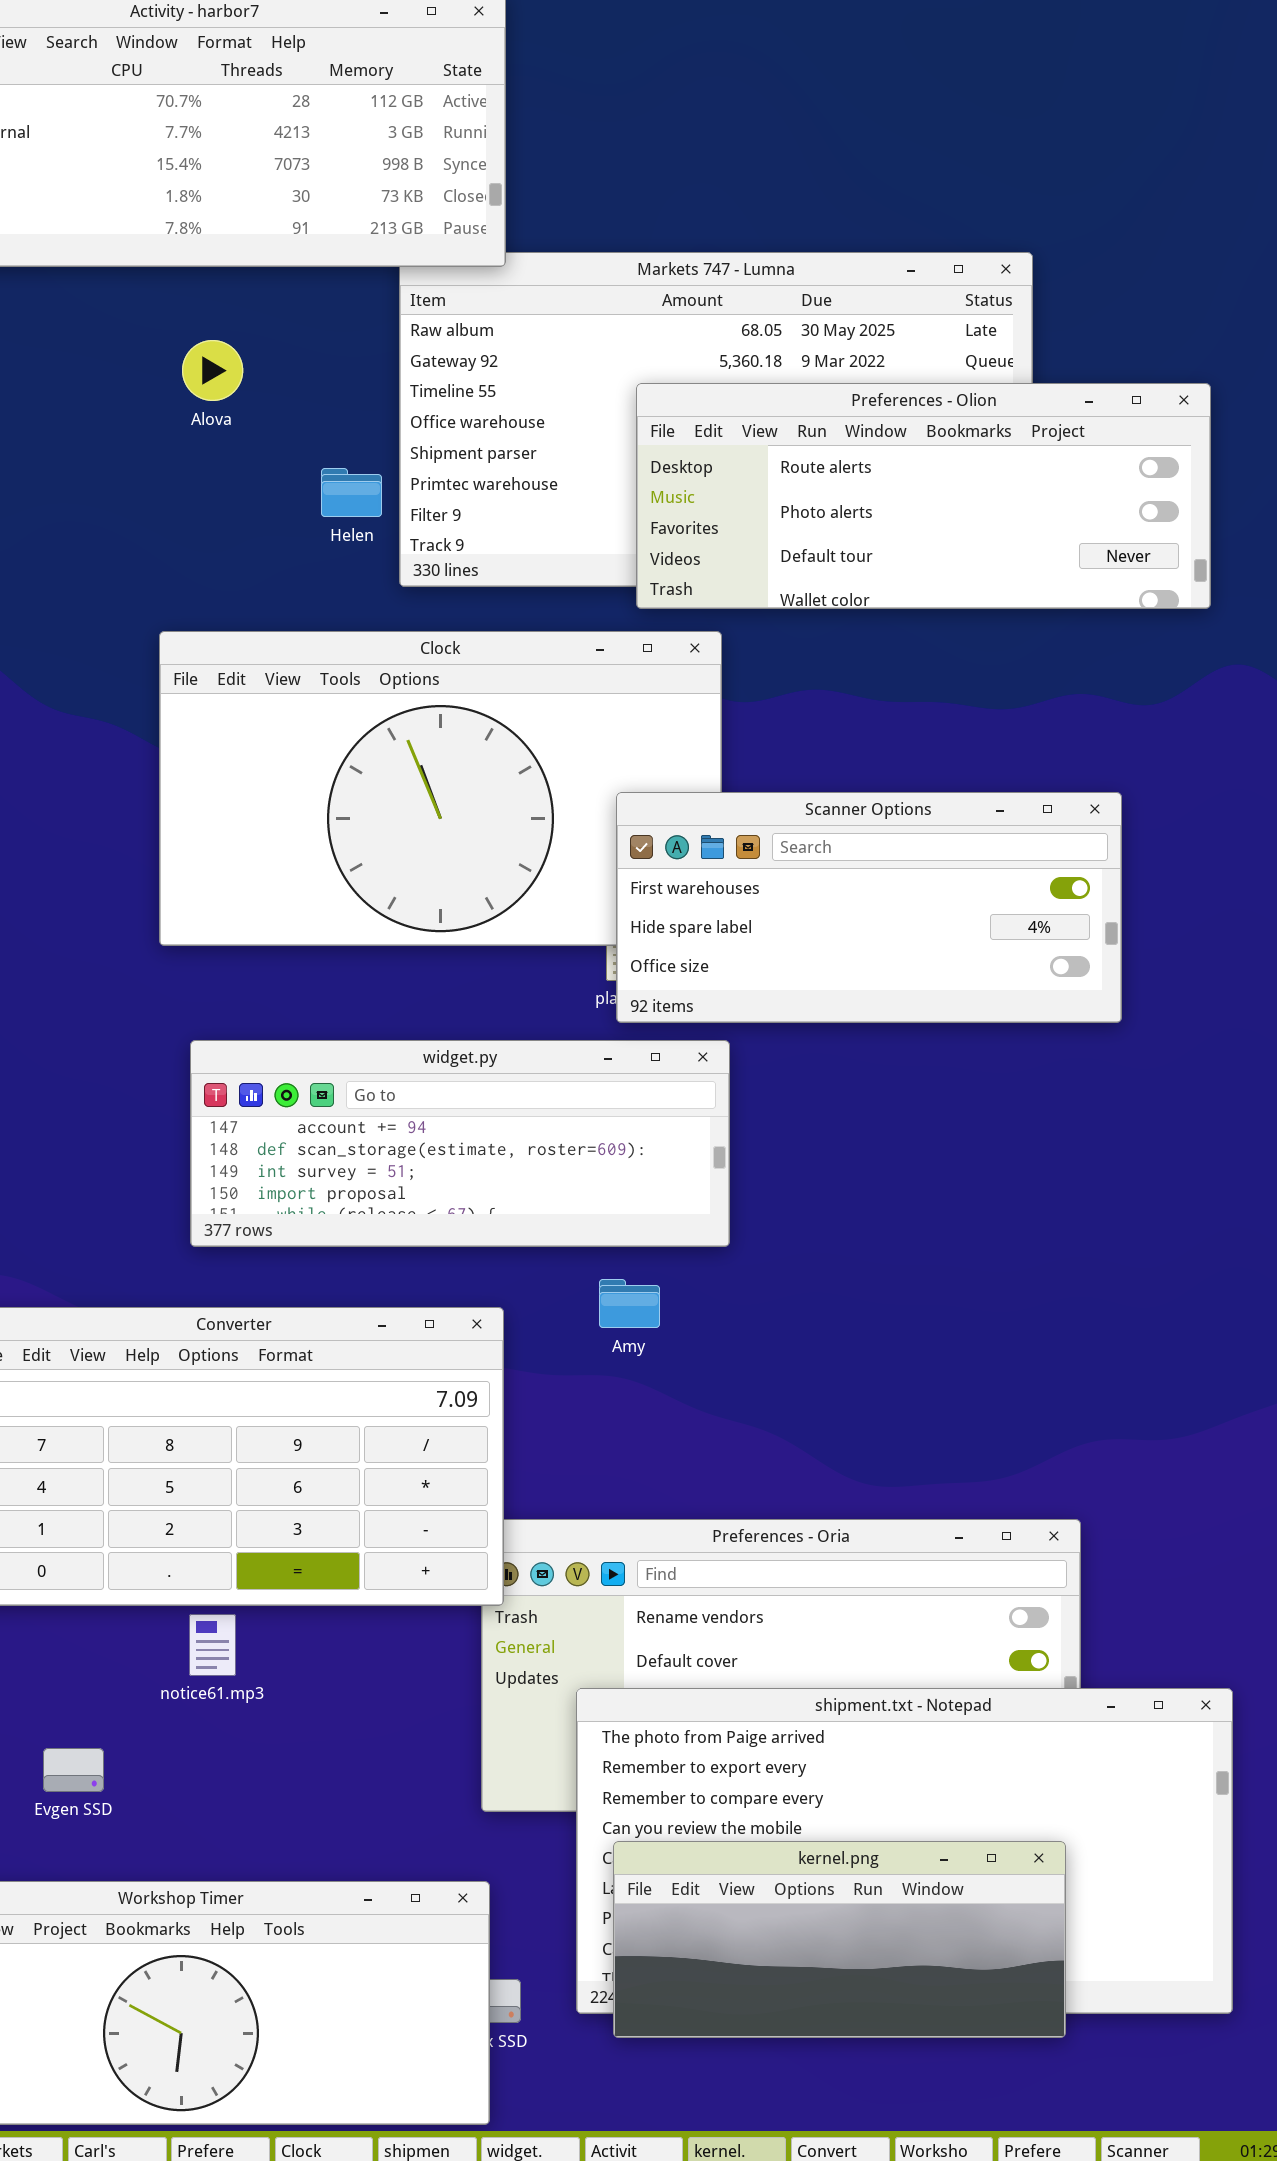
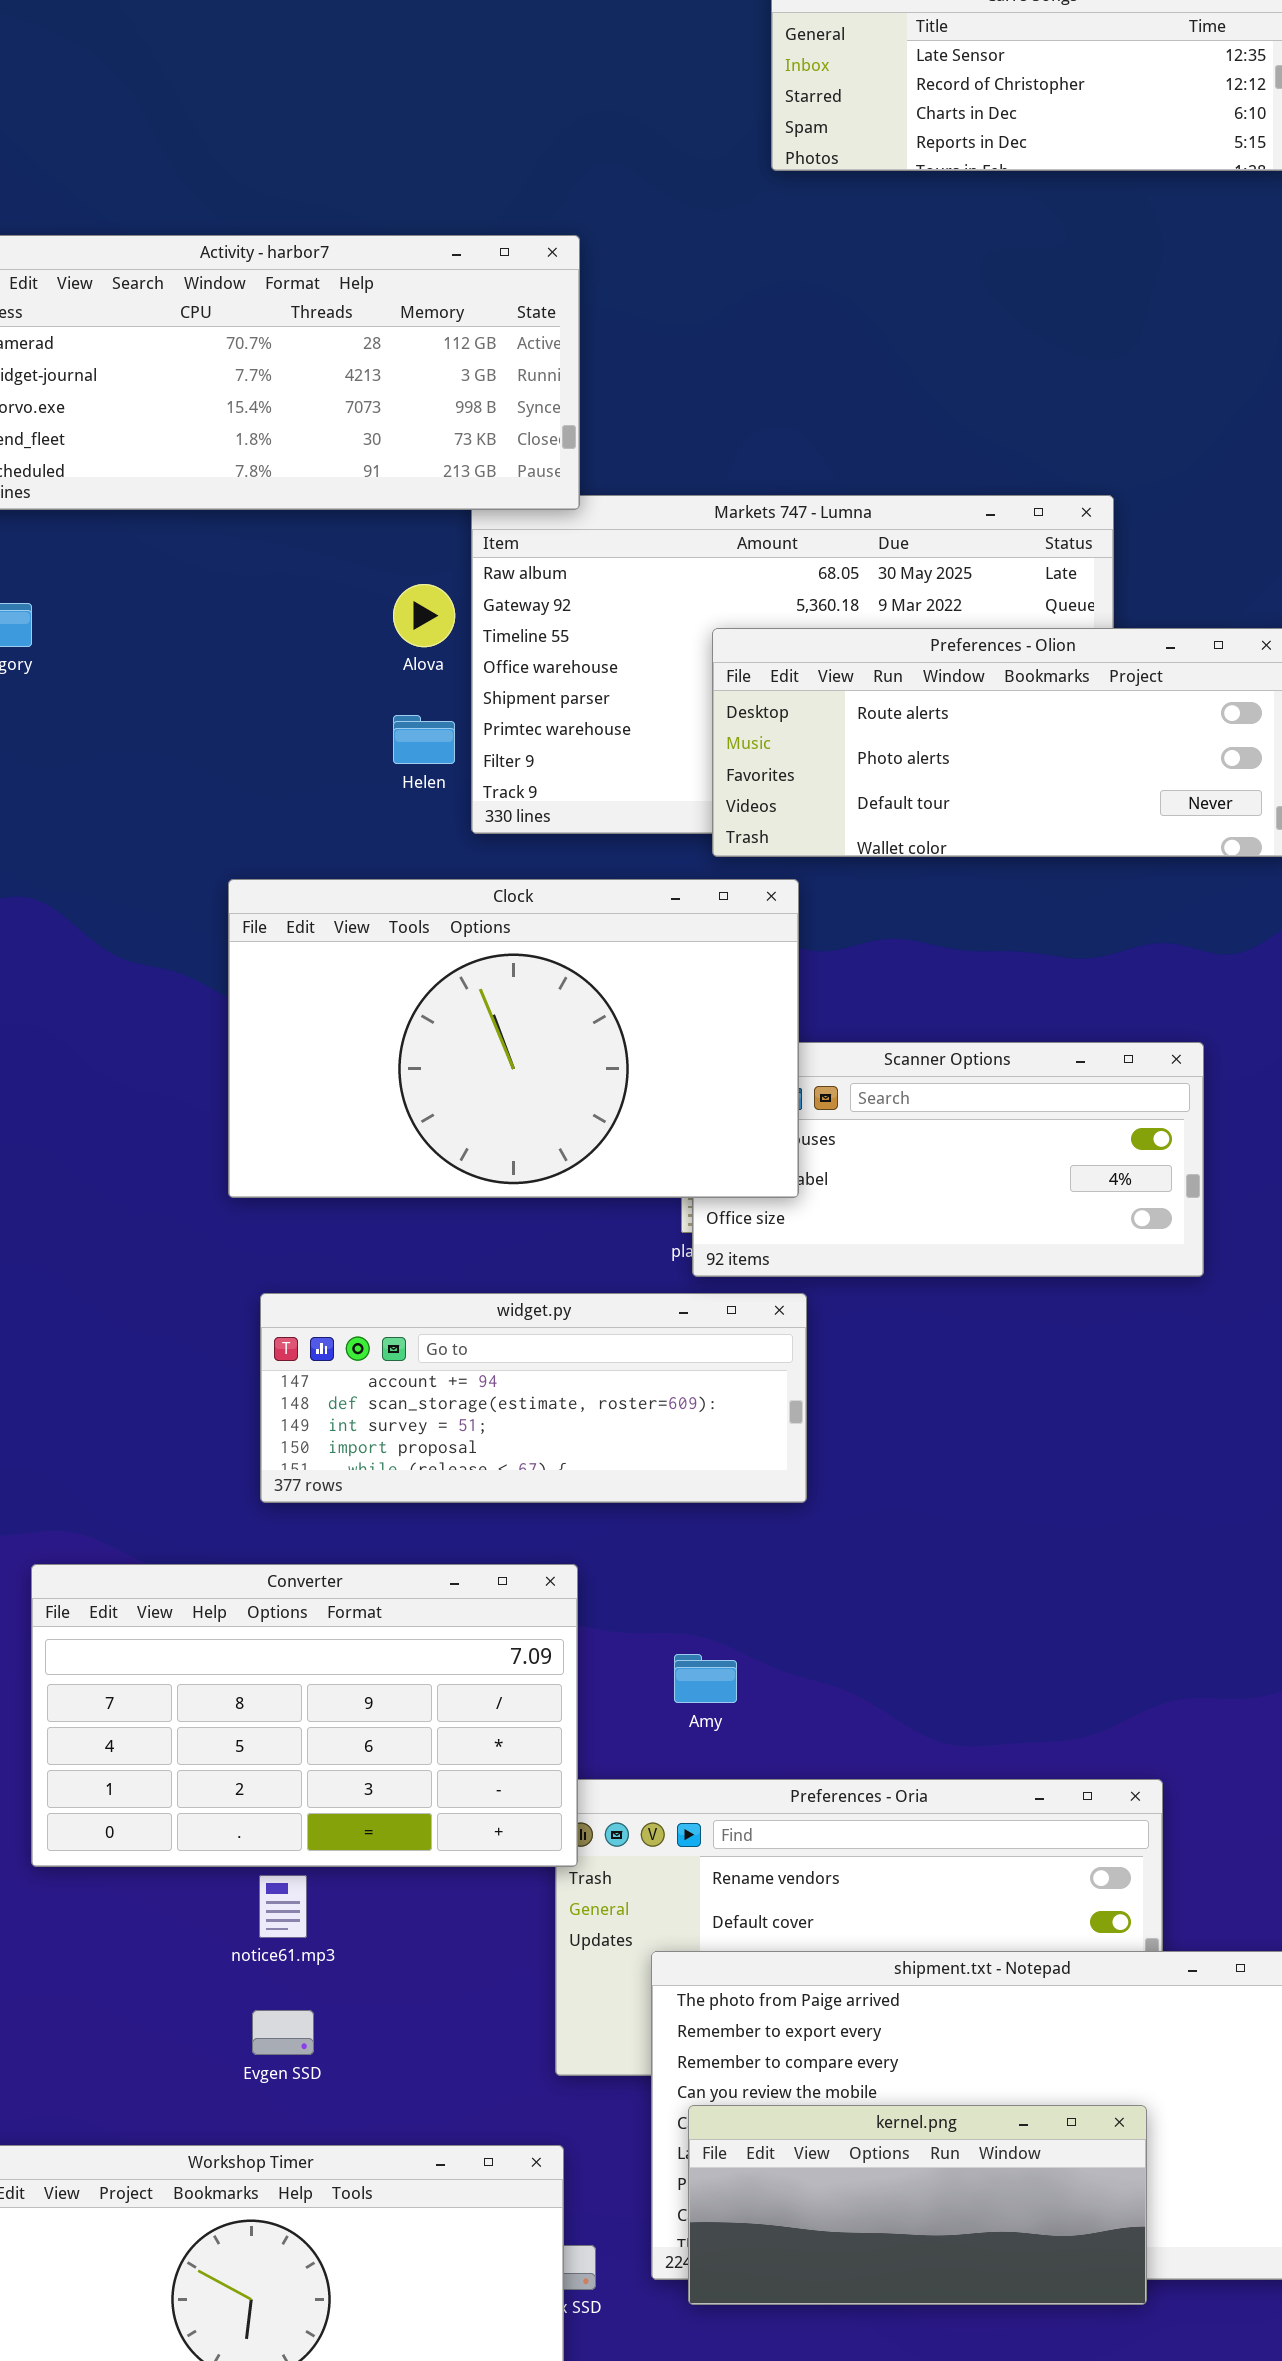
Alova: [182,340,243,401] -> [393,584,455,647], moved
Clock: [159,631,722,946] -> [228,879,799,1198], raised
Amy: [599,1279,660,1328] -> [674,1654,737,1703], moved
Evgen SSD: [43,1748,104,1792] -> [252,2010,314,2055], moved

